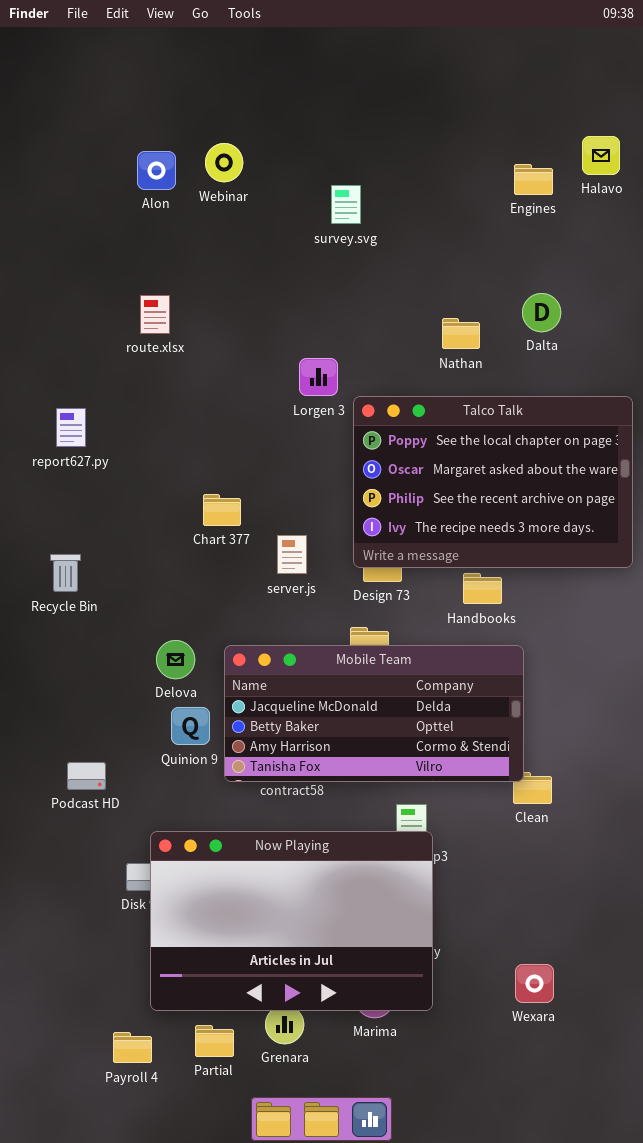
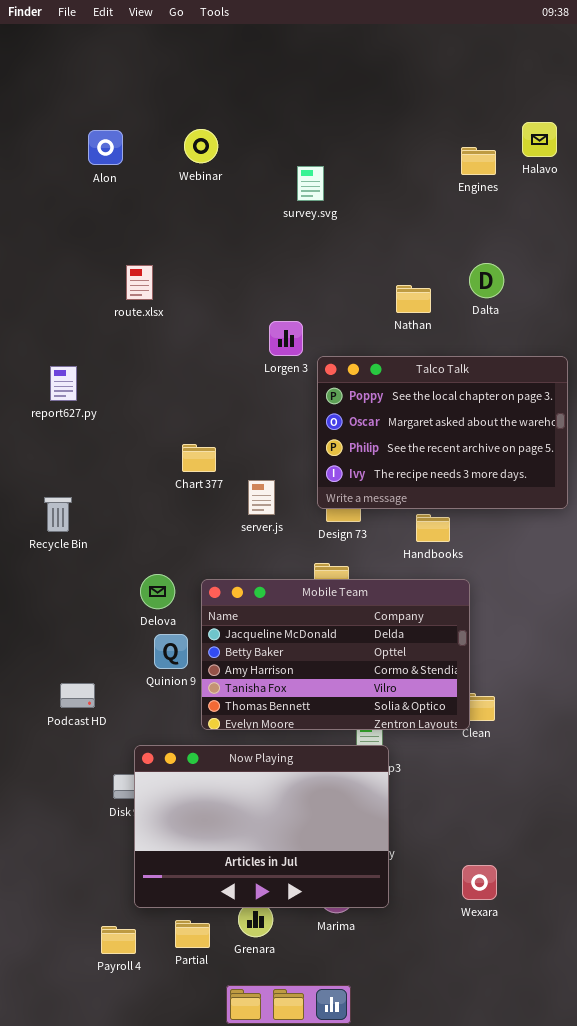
Alon: [137,151,176,190] -> [88,130,123,165], moved
Mobile Team: [224,645,524,782] -> [201,579,470,730], resized

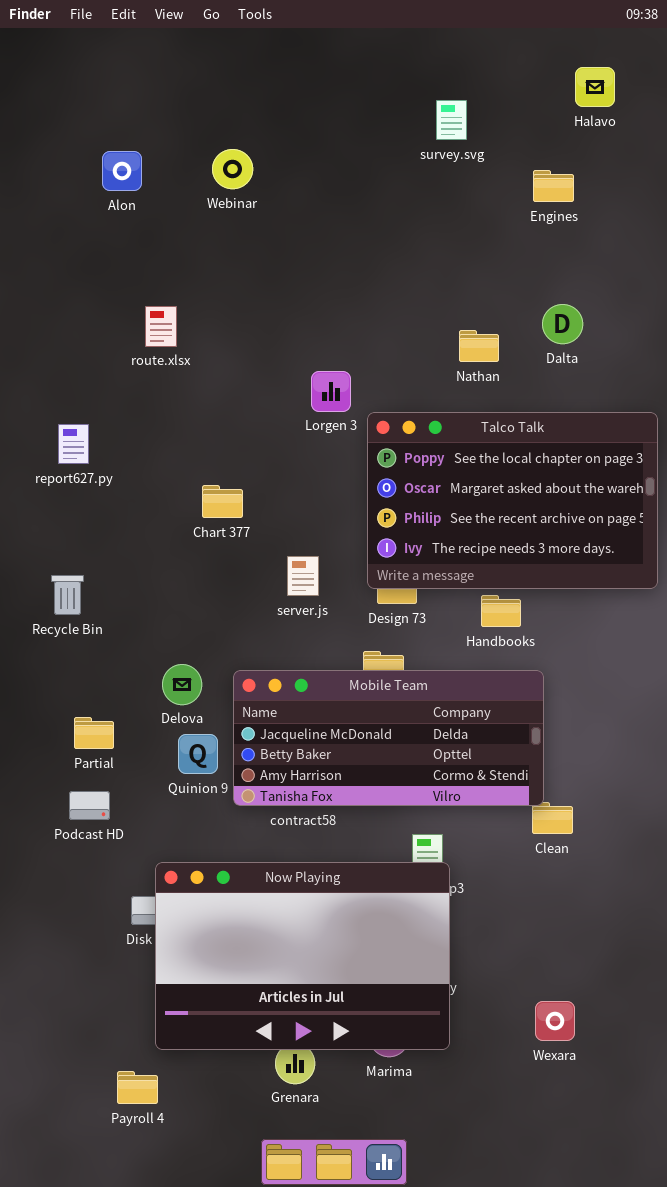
Halavo: [522,122,557,157] -> [575,67,615,107], moved
survey.svg: [297,166,324,201] -> [436,100,467,140], moved
Chart 377: [182,444,216,472] -> [202,485,243,518], moved
Mobile Team: [201,579,470,730] -> [233,670,544,806], resized
Partial: [175,920,210,948] -> [74,717,114,749], moved

